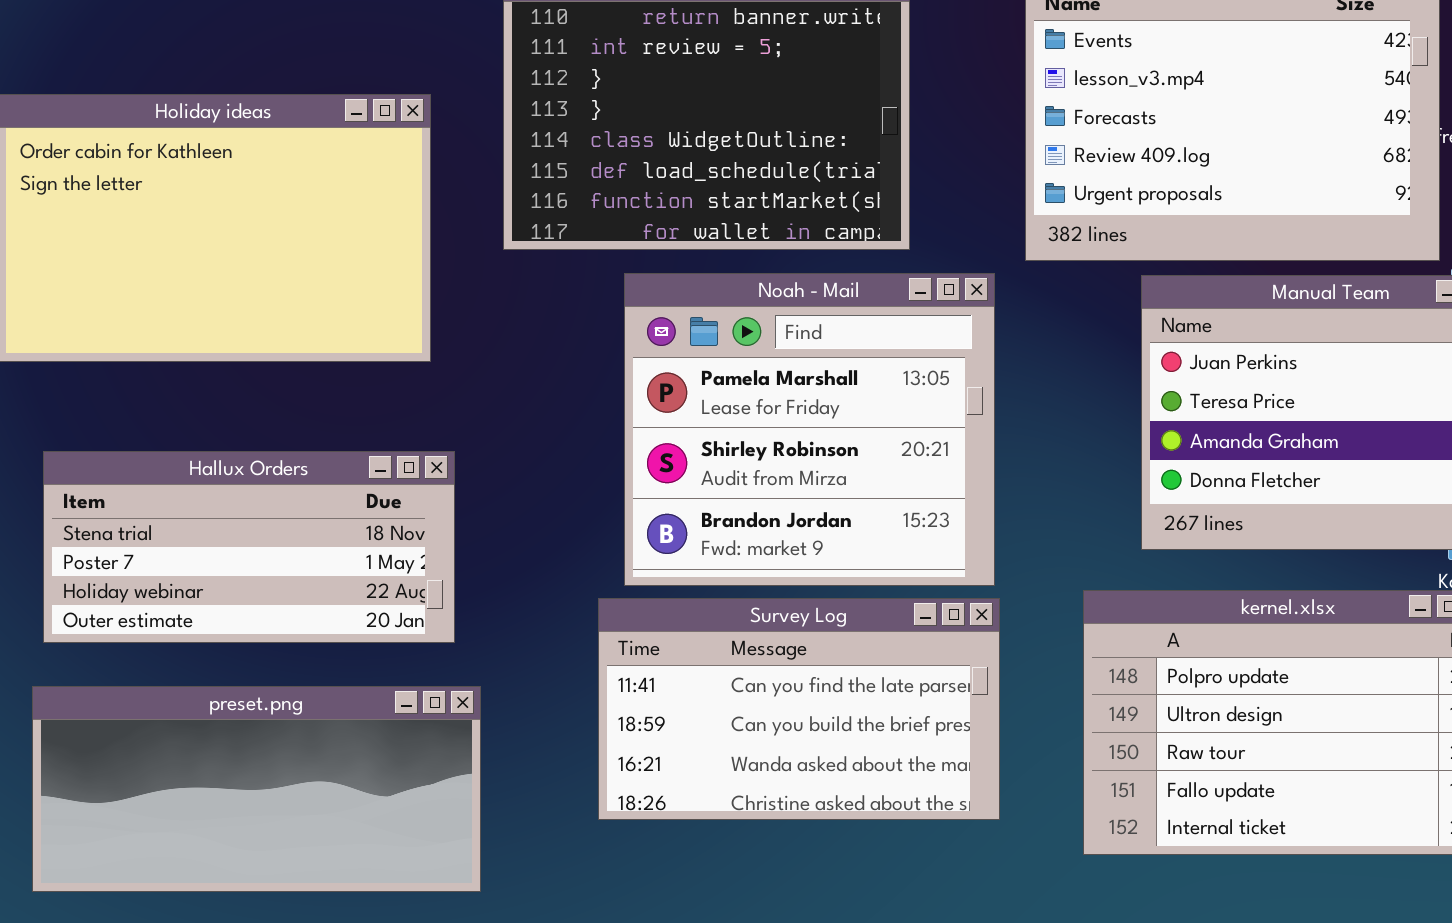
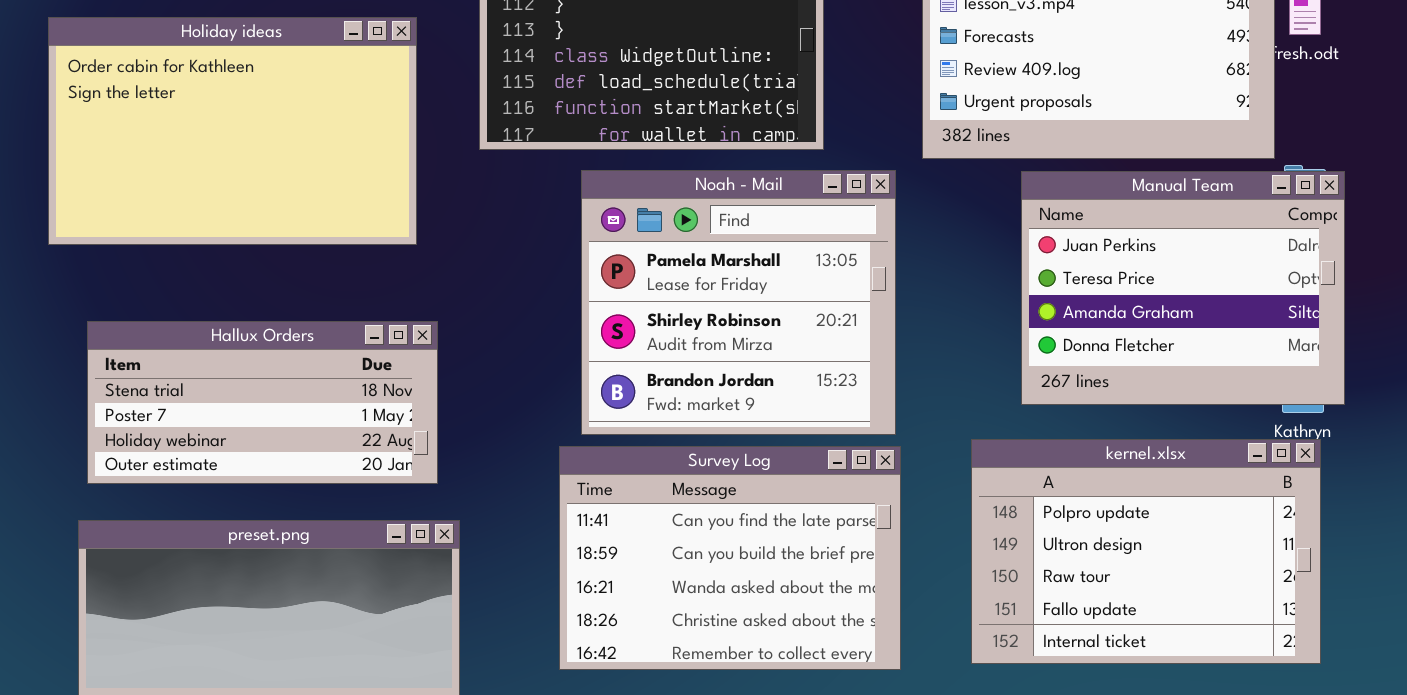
Survey Log: [598,598,1000,820] -> [559,446,901,670], resized

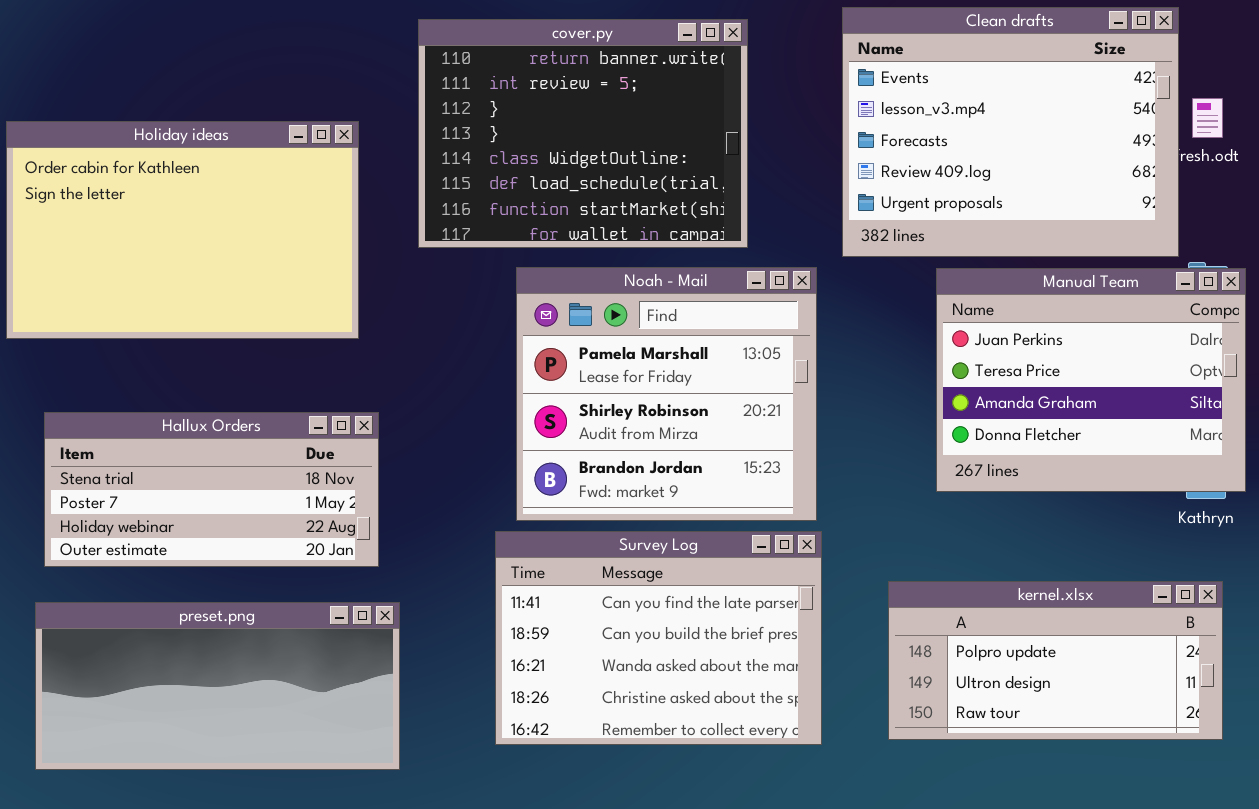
kernel.xlsx: [971,439,1321,664] -> [888,581,1223,740], resized

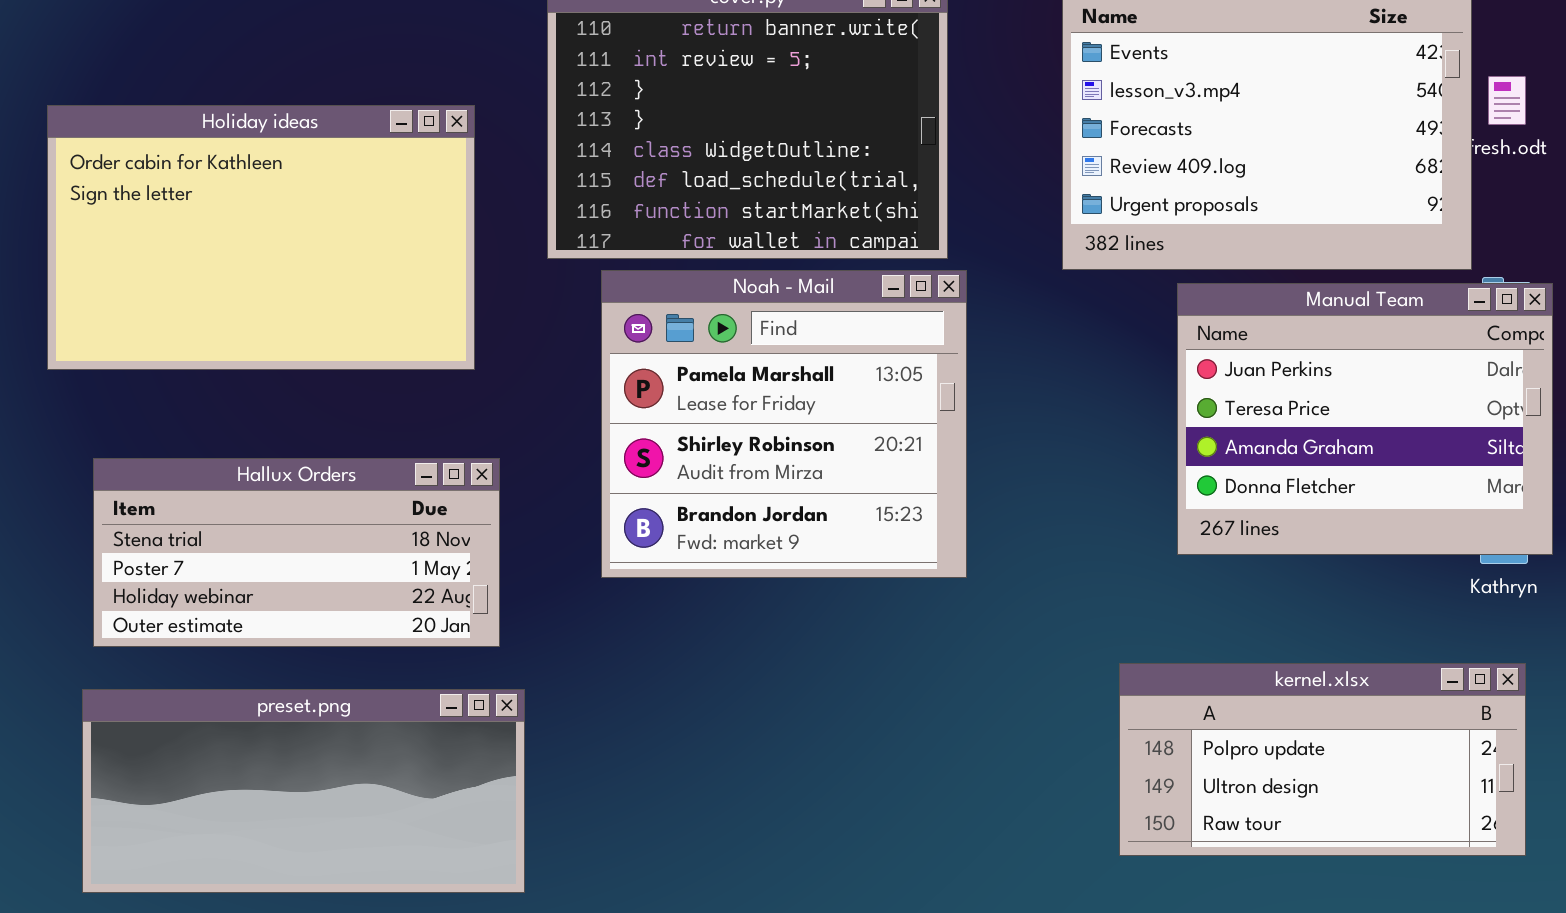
Noah - Mail: [516,267,817,521] -> [601,270,967,578], moved
Survey Log: [495,531,822,745] -> none, closed

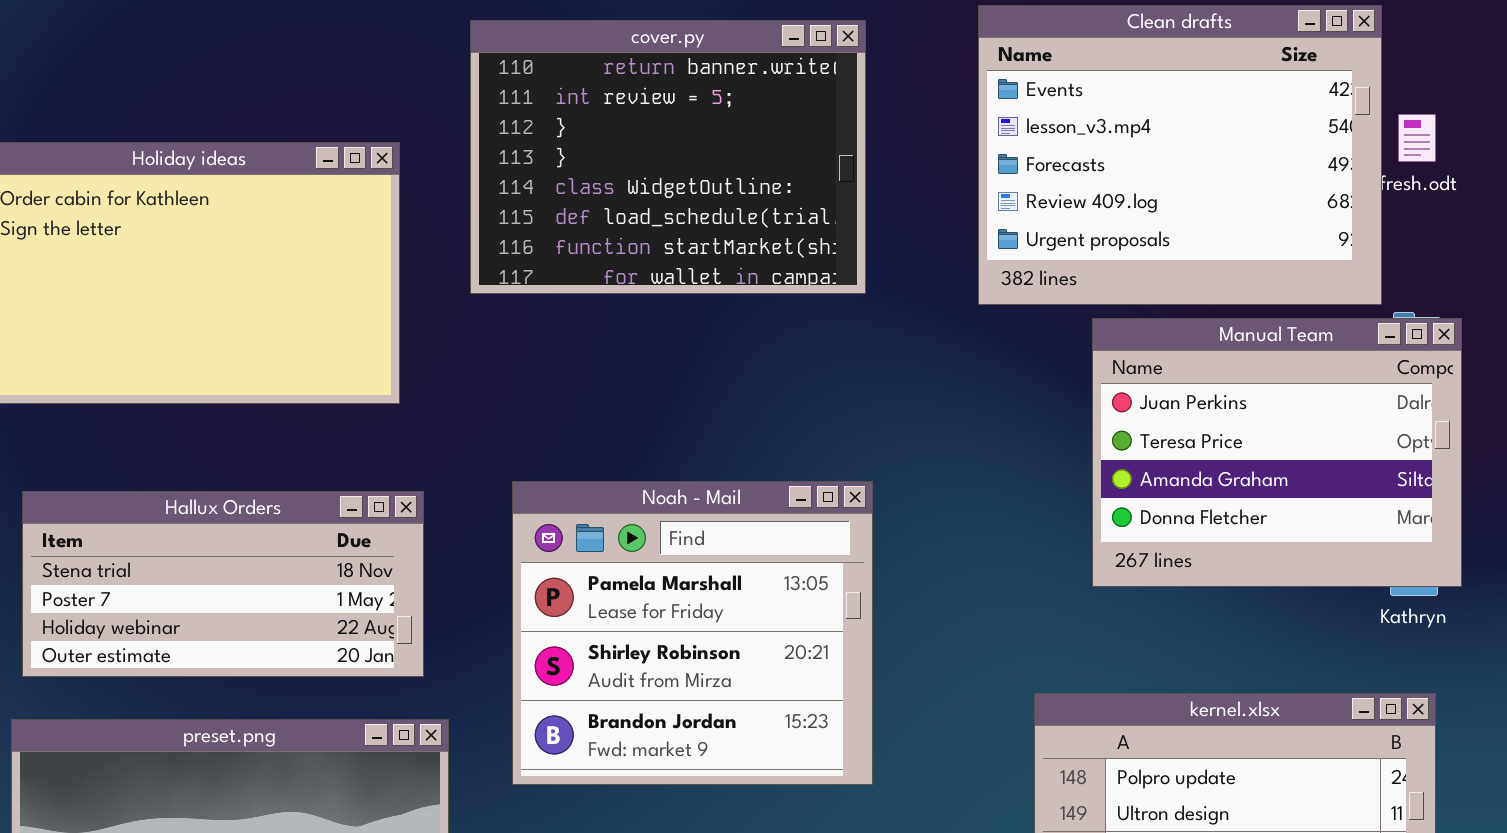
Noah - Mail: [601,270,967,578] -> [512,481,873,785], moved

